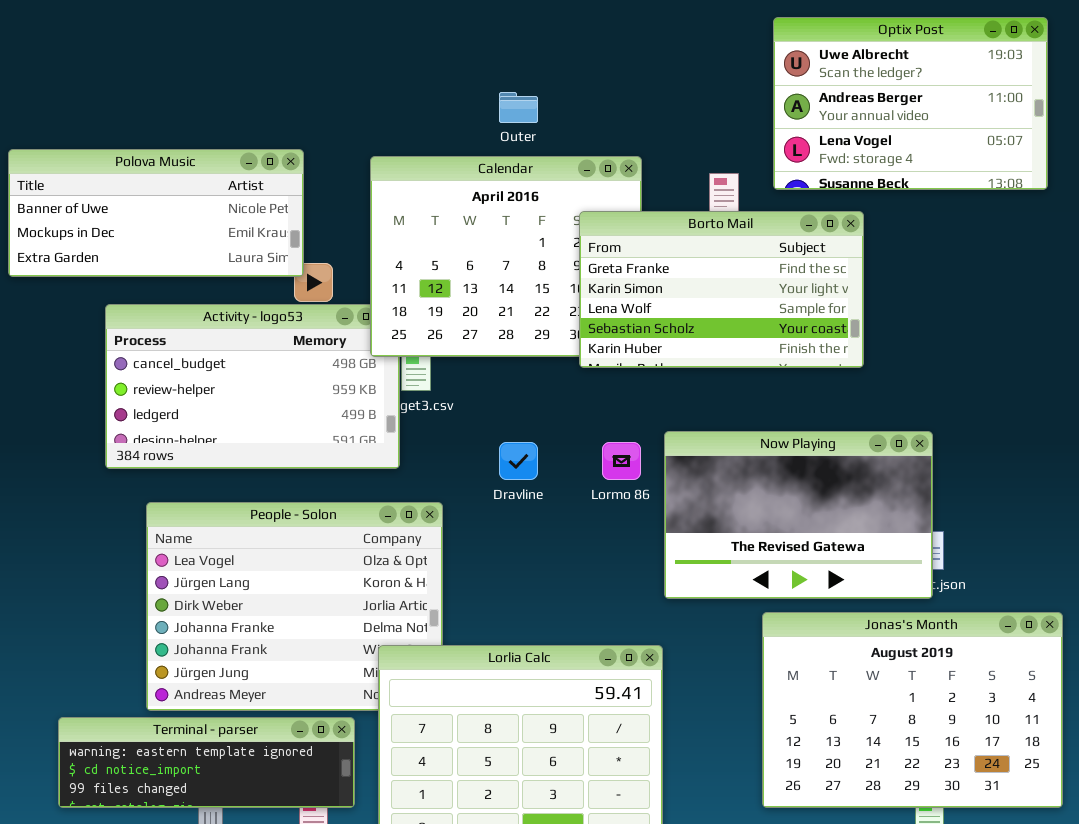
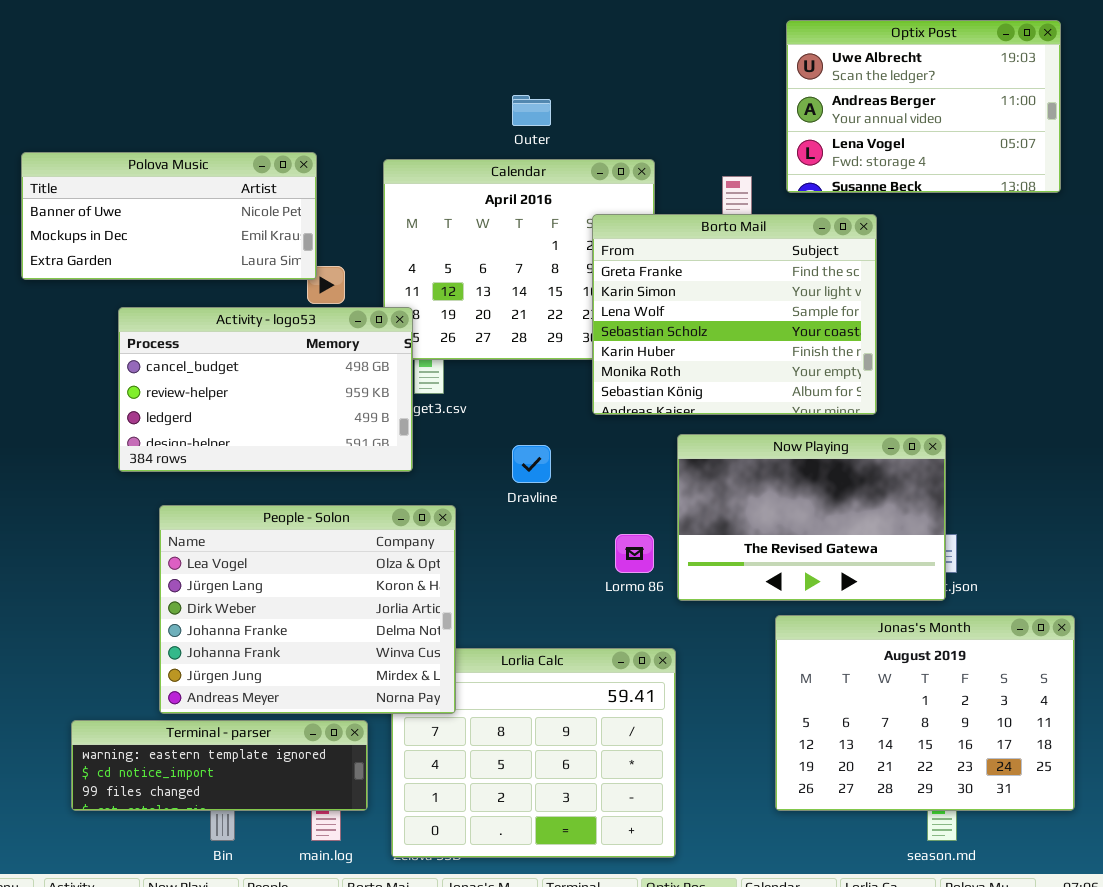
Borto Mail: [579,211,864,368] -> [592,214,877,415], resized
Activity - logo53: [105,304,400,469] -> [118,307,413,472], raised
Lormo 86: [602,442,641,480] -> [615,534,654,573], moved
People - Solon: [146,502,443,711] -> [159,505,456,714], raised

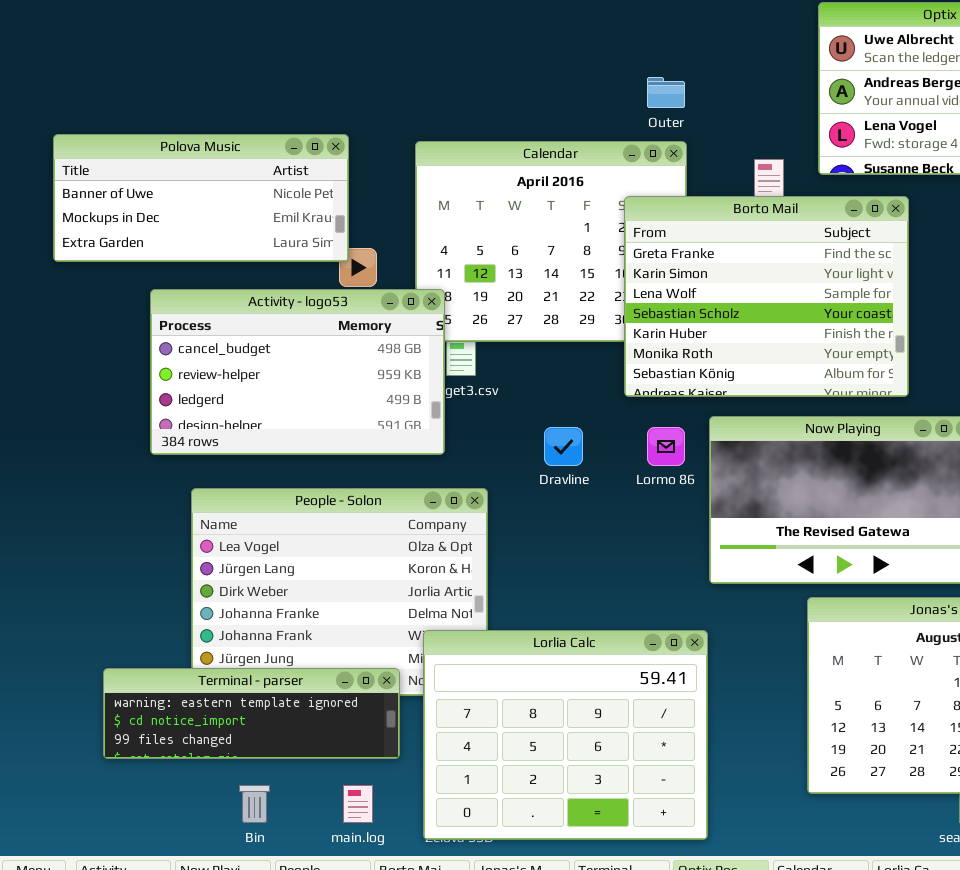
Outer: [512,95,551,126] -> [647,77,685,108], moved
Lormo 86: [615,534,654,573] -> [647,427,685,466], moved
Lorlia Calc: [391,648,676,858] -> [423,630,708,840], raised
Terminal - parser: [71,720,368,811] -> [103,668,400,759], moved

